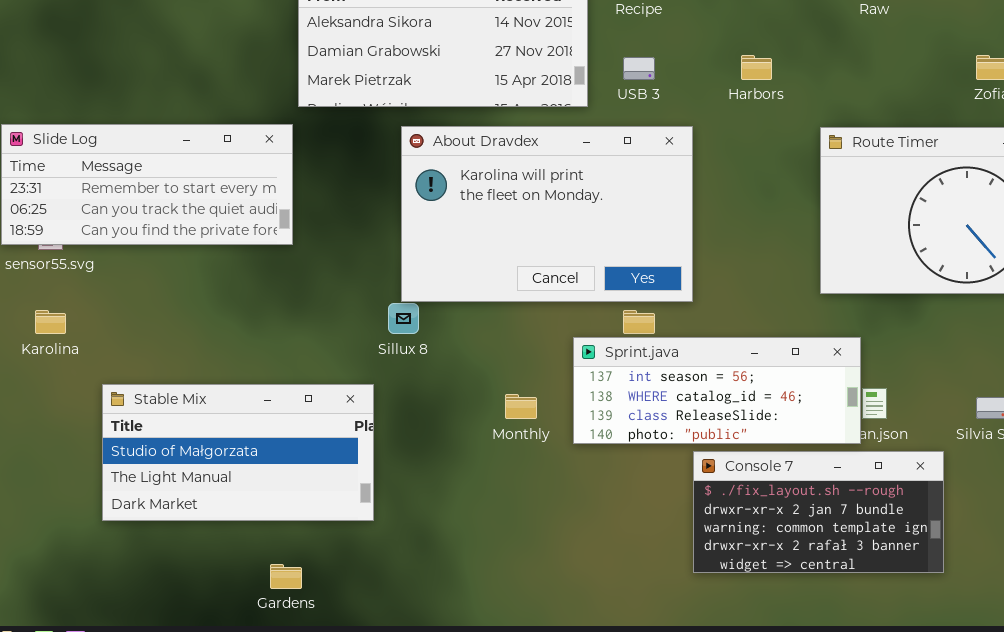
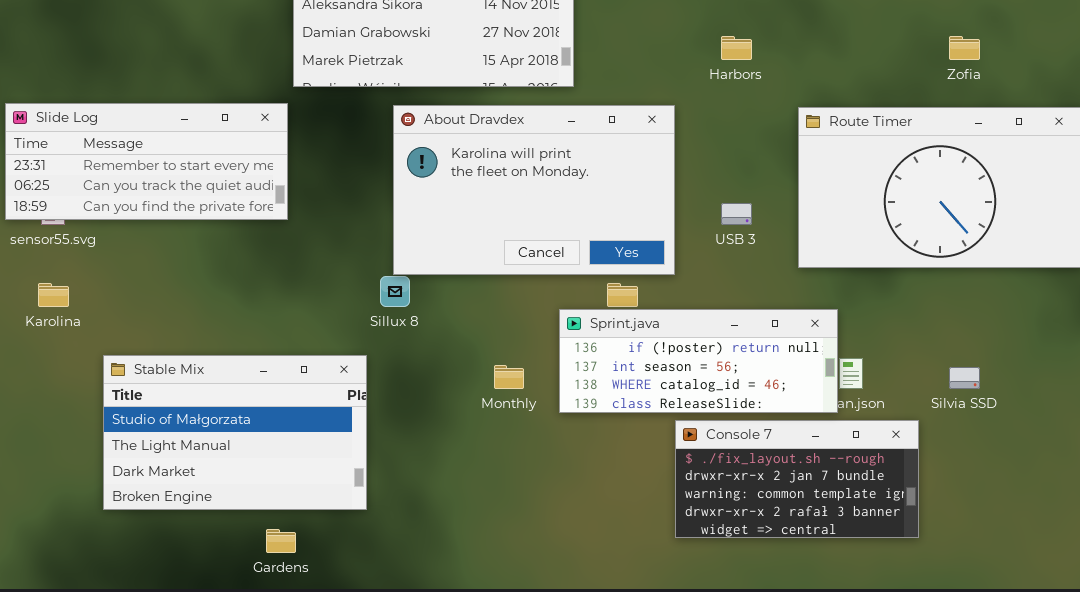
USB 3: [623,57,655,80] -> [721,203,752,225], moved
Sprint.java: [573,337,861,444] -> [559,309,838,413], scrolled up 1 row
Stable Mix: [102,384,374,521] -> [103,355,367,510], resized

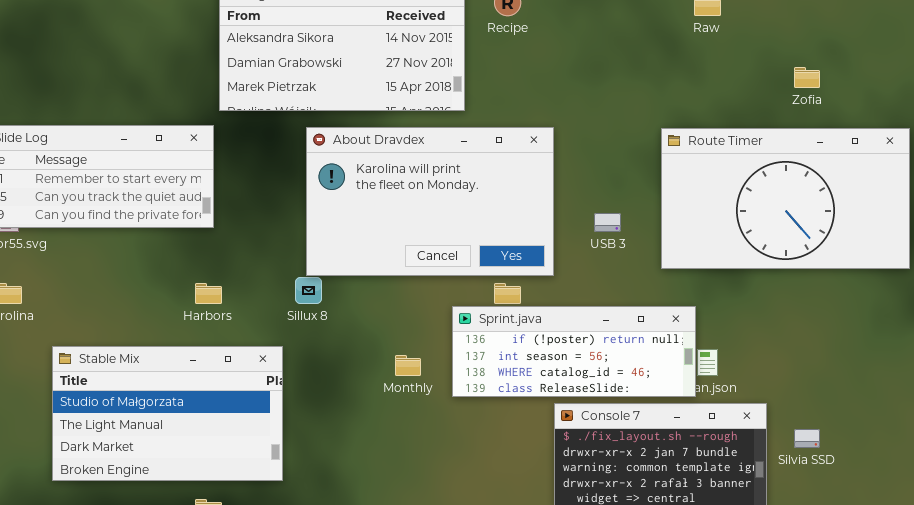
Harbors: [721,36,752,60] -> [195,283,222,304], moved
Silvia SSD: [949,367,980,389] -> [794,429,820,448], moved

